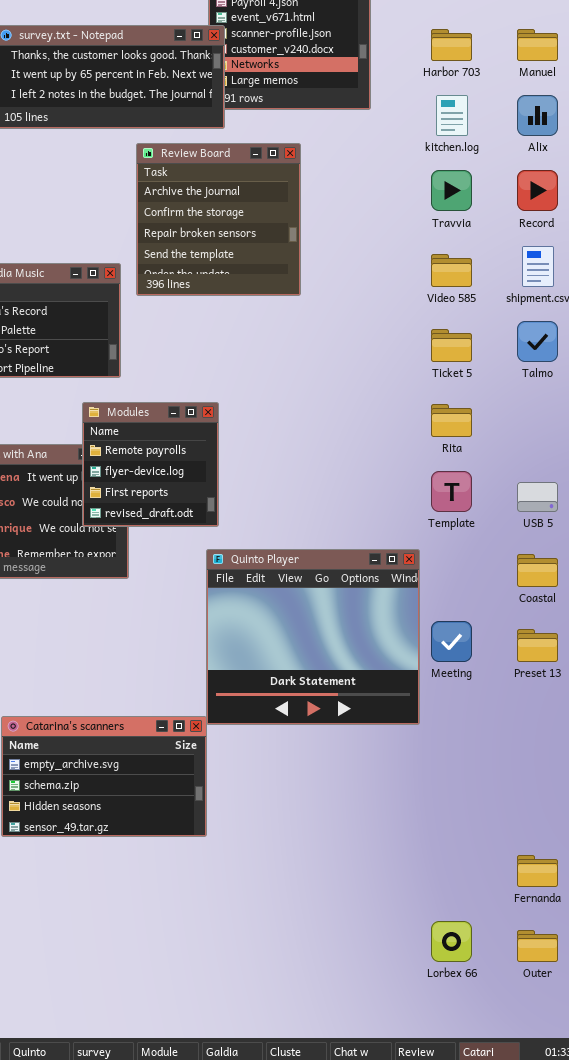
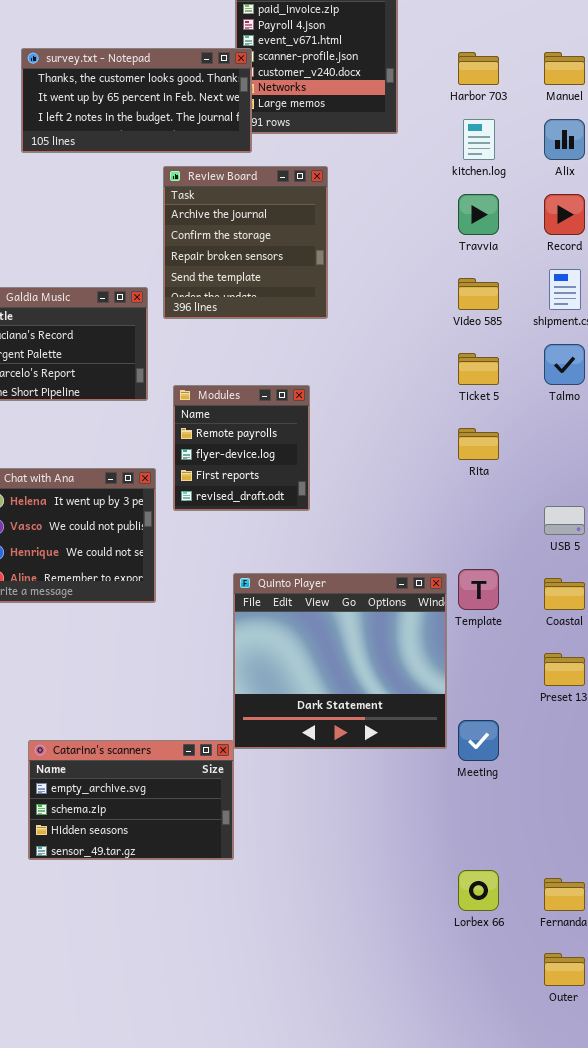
Modules: [82,402,219,527] -> [173,385,310,511], moved
Template: [431,471,472,512] -> [458,569,499,610], moved
Meeting: [431,621,472,662] -> [458,720,499,761], moved
Lorbex 66: [431,921,472,962] -> [458,870,499,911], moved

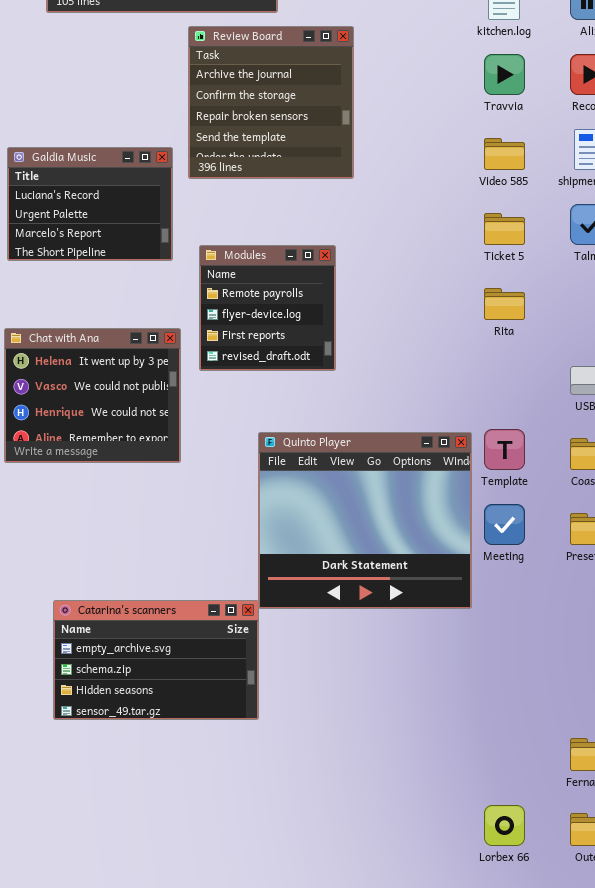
Meeting: [458,720,499,761] -> [484,504,525,545], moved
Lorbex 66: [458,870,499,911] -> [484,805,525,846], moved

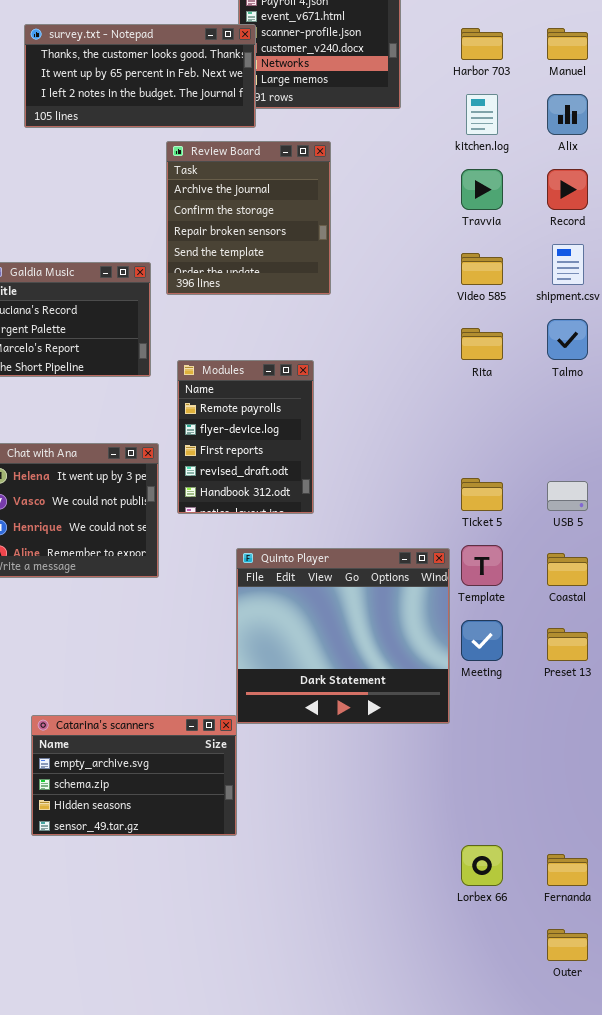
Ticket 5: [484,213,525,245] -> [461,478,503,511], moved
Modules: [199,245,336,371] -> [177,360,314,514], resized
Rita: [484,288,525,320] -> [461,328,503,360], moved
Lorbex 66: [484,805,525,846] -> [461,845,503,886], moved

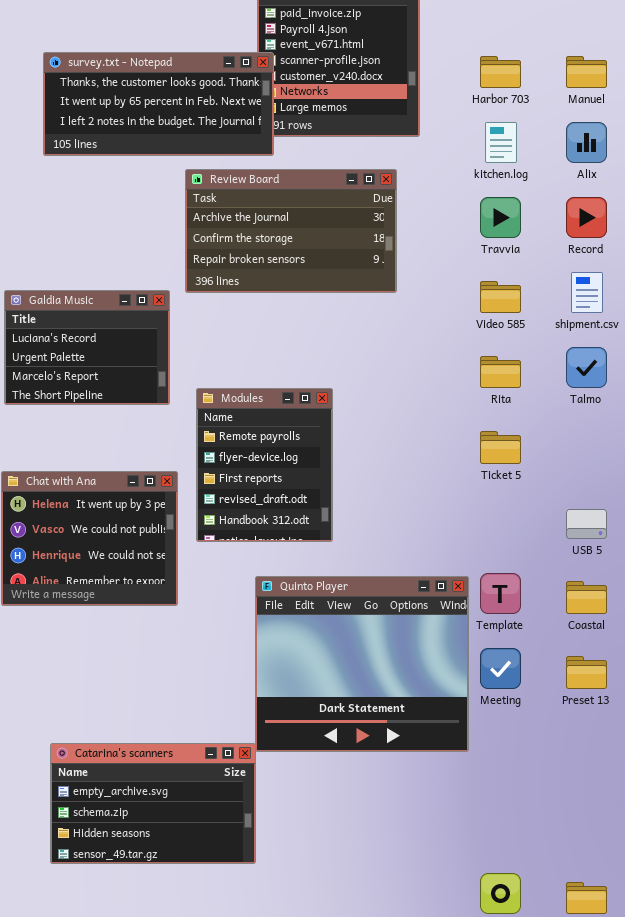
Review Board: [166,141,331,295] -> [185,169,397,293], resized
Ticket 5: [461,478,503,511] -> [480,431,521,464], moved

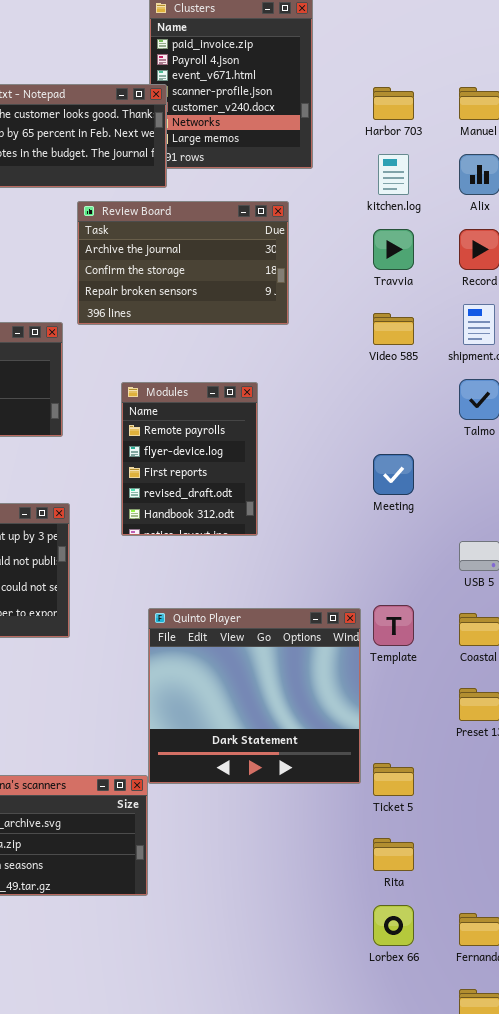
Rita: [480,356,521,388] -> [373,838,414,871], moved
Modules: [196,388,333,542] -> [121,382,258,536], moved
Ticket 5: [480,431,521,464] -> [373,763,414,796], moved
Meeting: [480,648,521,689] -> [373,454,414,495], moved

